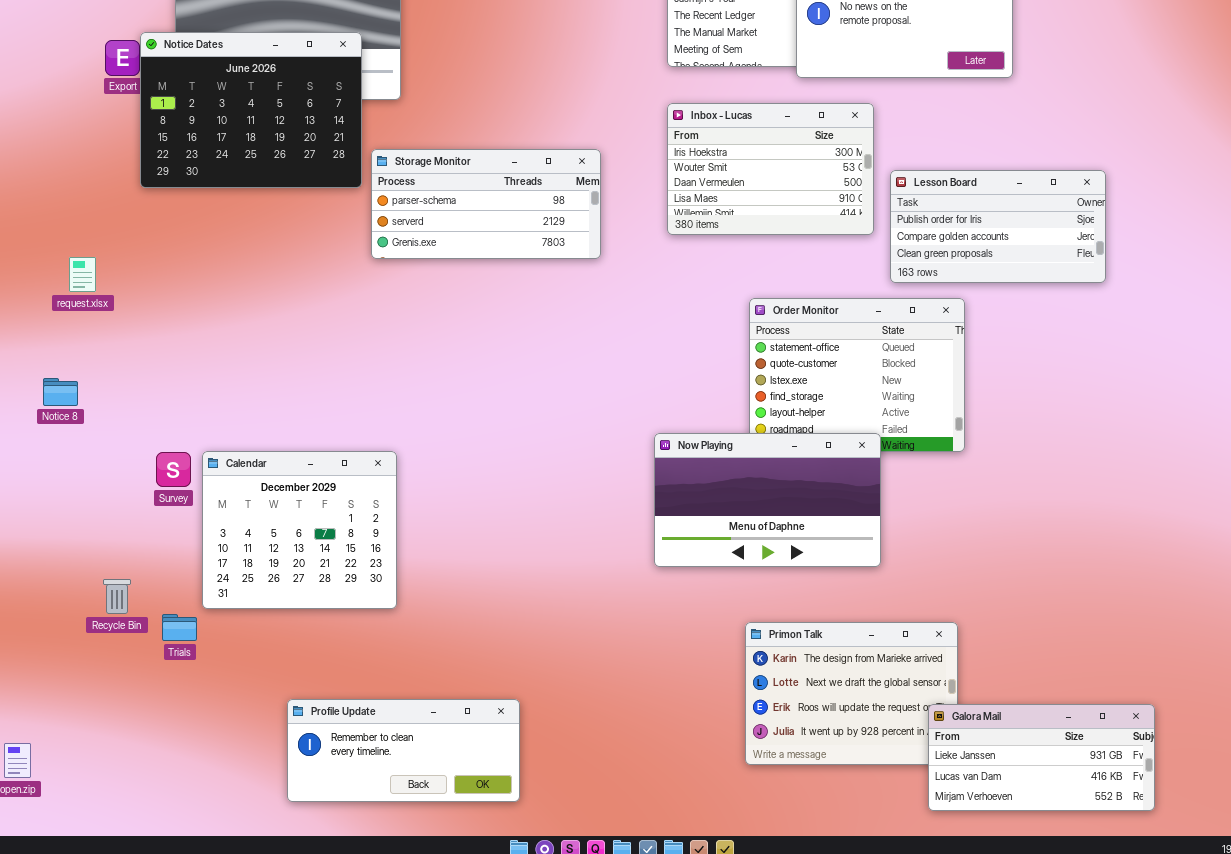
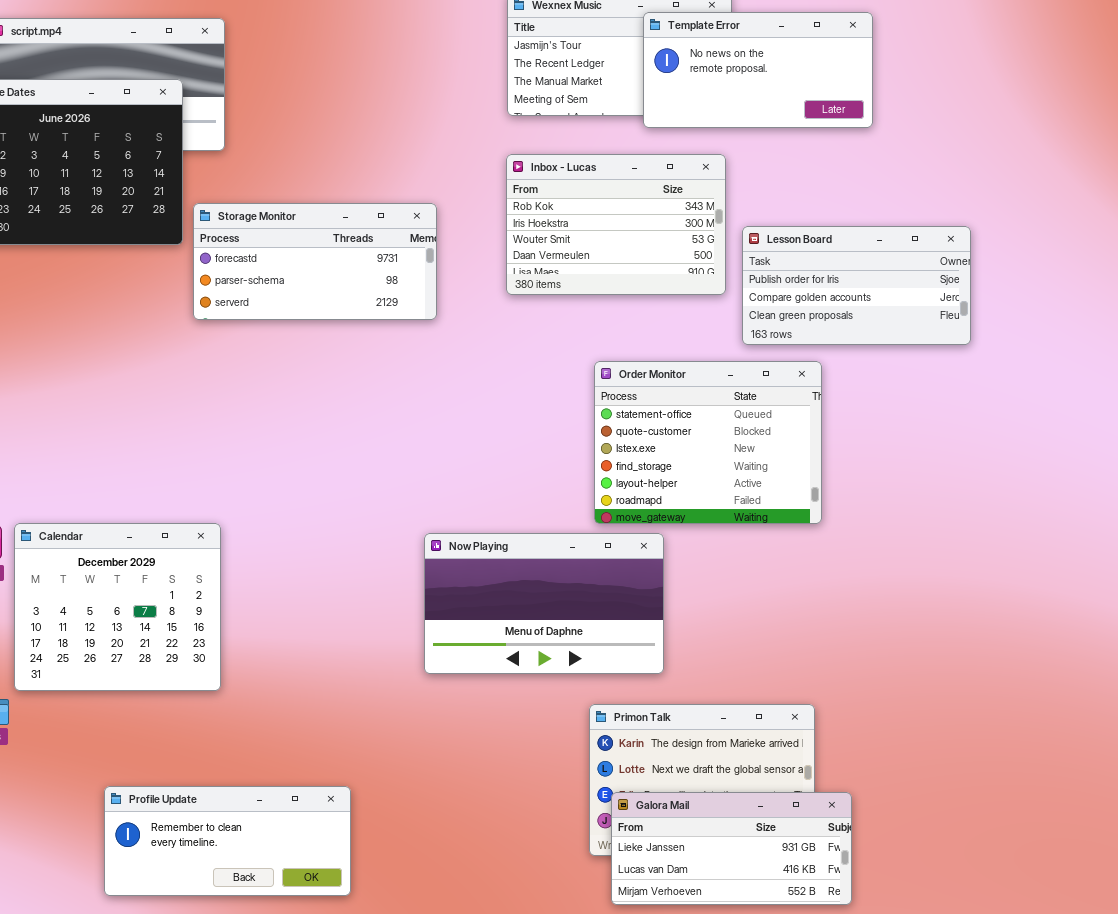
Inbox - Lucas: [667,103,874,235] -> [506,154,726,295], scrolled up 1 row
Storage Monitor: [371,149,601,259] -> [193,203,437,320], scrolled up 1 row
Now Playing: [654,433,881,567] -> [424,533,664,674], moved
Galora Mail: [928,704,1155,811] -> [611,792,852,905], moved

